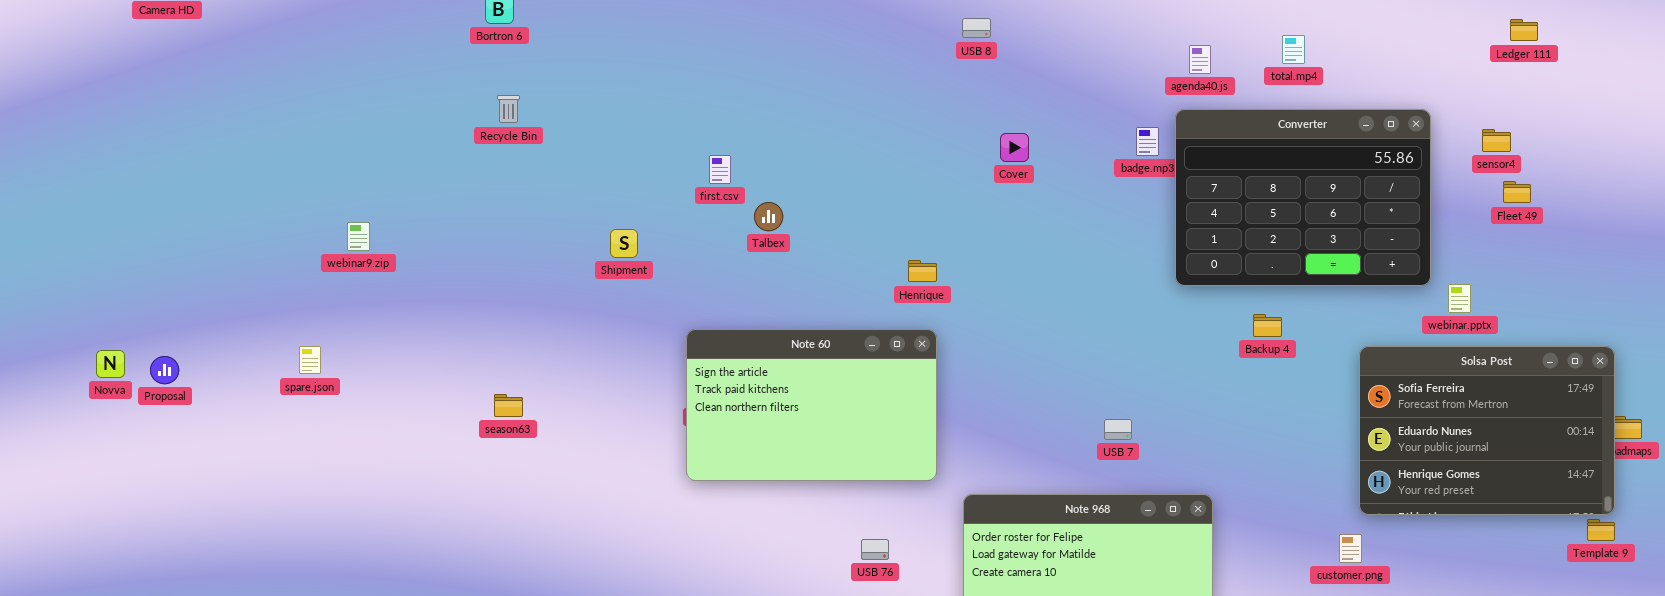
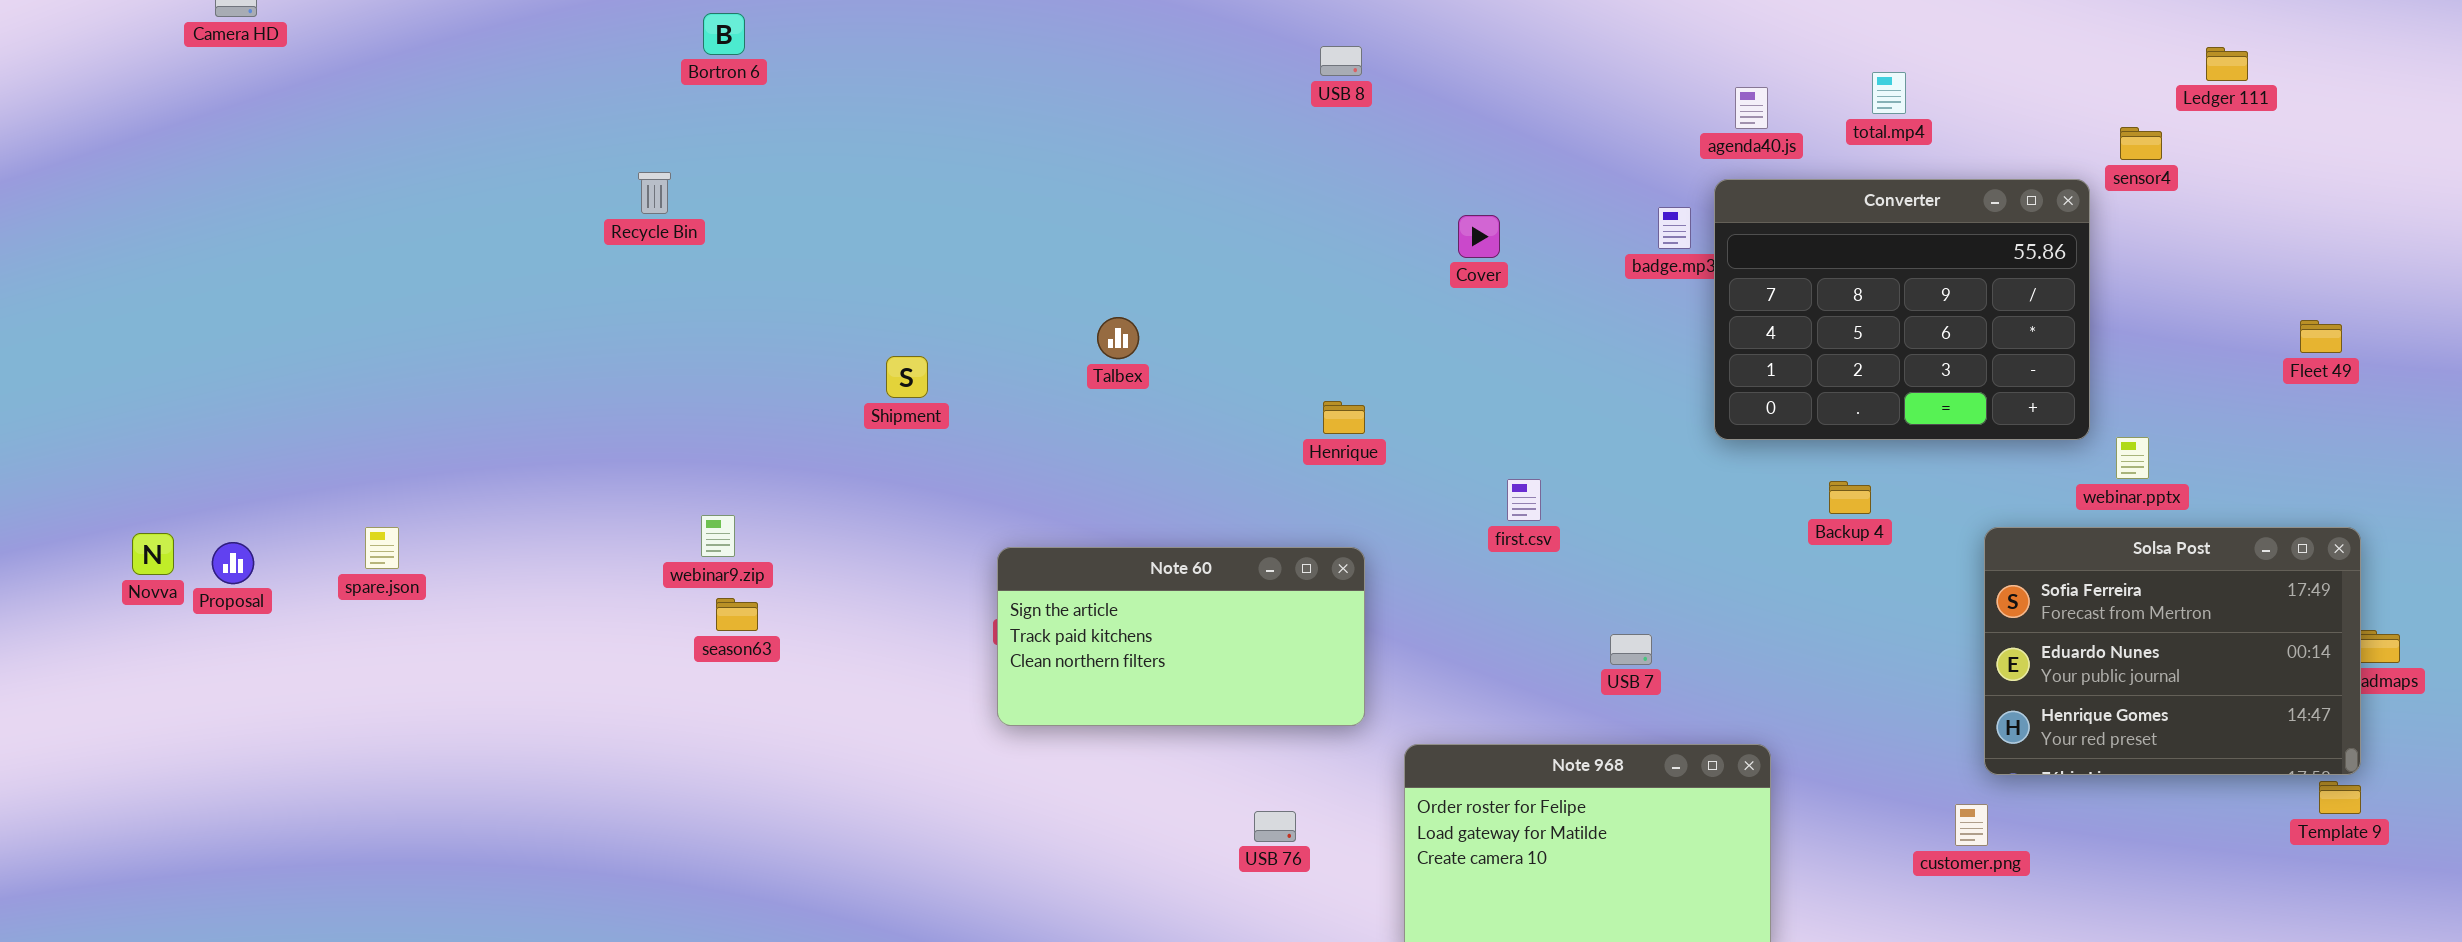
USB 8: [962,18,991,38] -> [1320,46,1362,76], moved
Recycle Bin: [497,95,520,123] -> [638,172,671,214], moved
sensor4: [1482,129,1511,152] -> [2120,127,2162,160], moved
first.csv: [709,155,731,184] -> [1507,479,1541,521], moved
Fleet 49: [1503,181,1531,203] -> [2300,320,2342,353], moved
webinar9.zip: [347,222,370,251] -> [701,515,735,557], moved
Note 60: [686,329,937,481] -> [997,547,1365,726], resized
spare.json: [299,346,321,374] -> [365,527,399,569], moved

